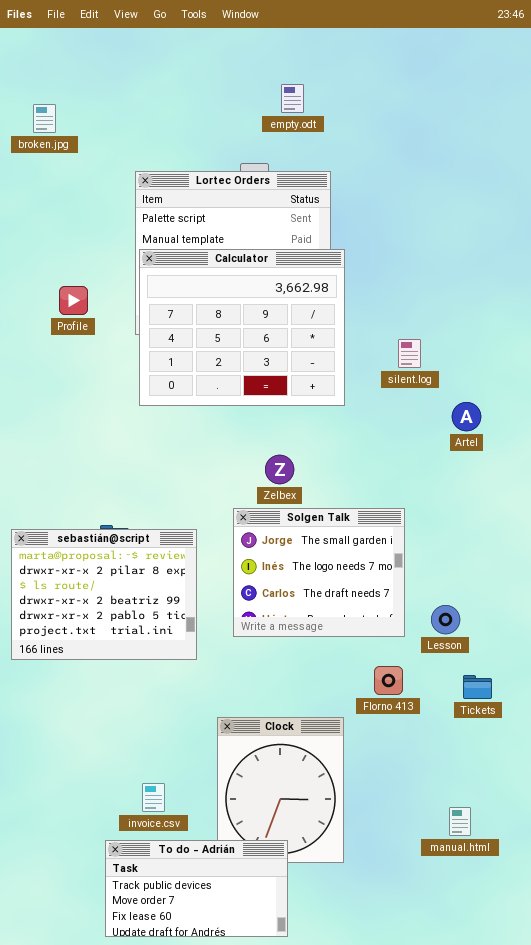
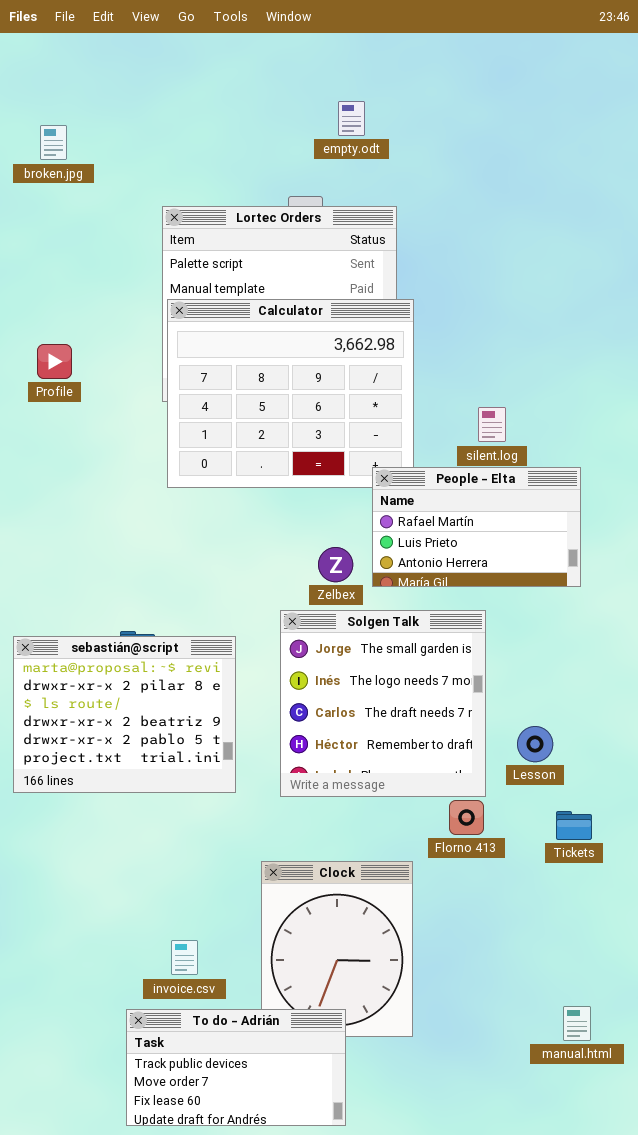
Profile: [59,286,88,315] -> [37,344,72,379], moved
People - Elta: none -> [372,467,581,587], opened
Solgen Talk: [233,508,405,637] -> [280,610,486,797], resized
manual.html: [449,807,471,836] -> [563,1006,591,1041], moved

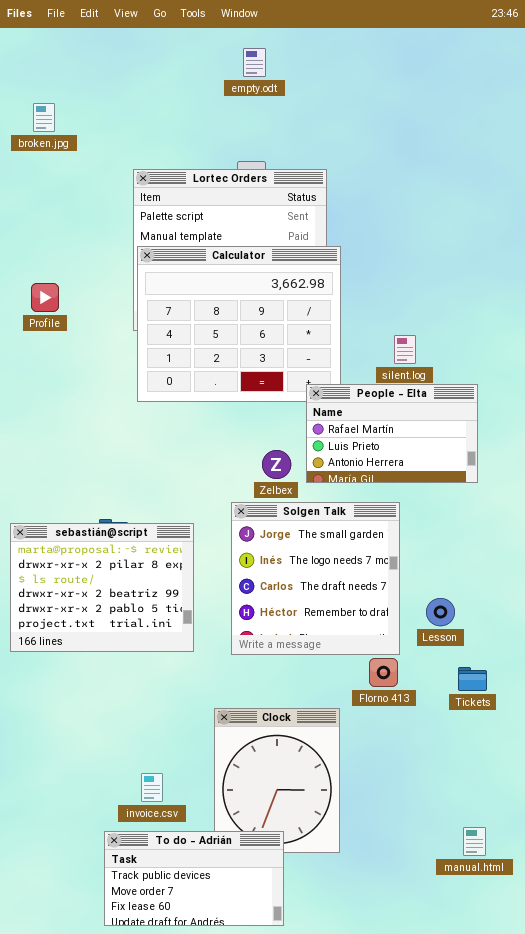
empty.odt: [338,101,365,136] -> [243,48,266,77], moved

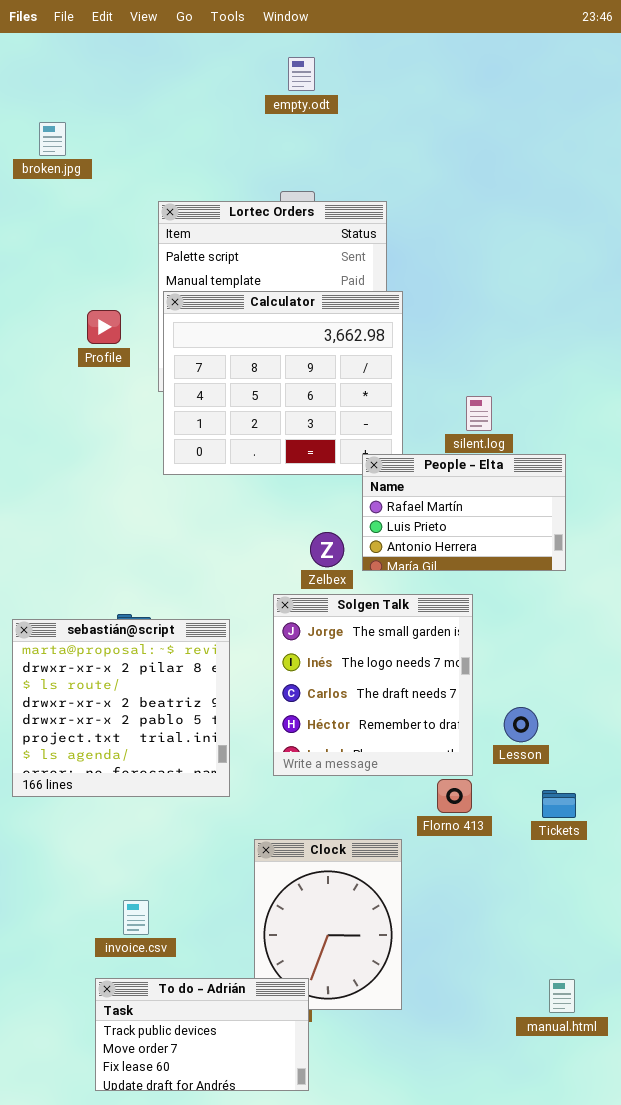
Profile: [31,283,59,312] -> [87,310,121,344], moved
sebastián@script: [10,523,194,652] -> [12,619,230,797], resized
invoice.csv: [141,773,163,802] -> [123,900,149,935], moved
To do - Adrián: [104,831,284,926] -> [95,978,309,1091], moved

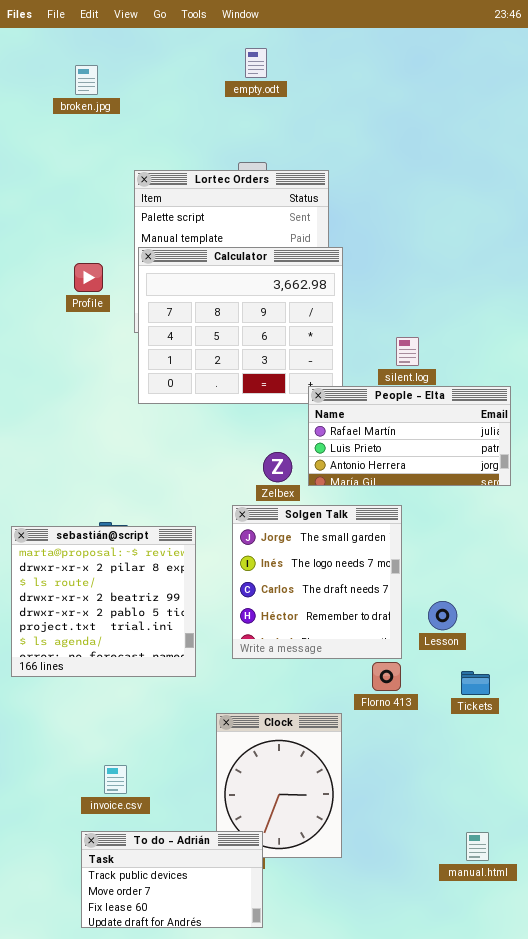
broken.jpg: [39,122,66,156] -> [75,65,98,95], moved
People - Elta: [362,454,566,571] -> [308,386,511,486], resized

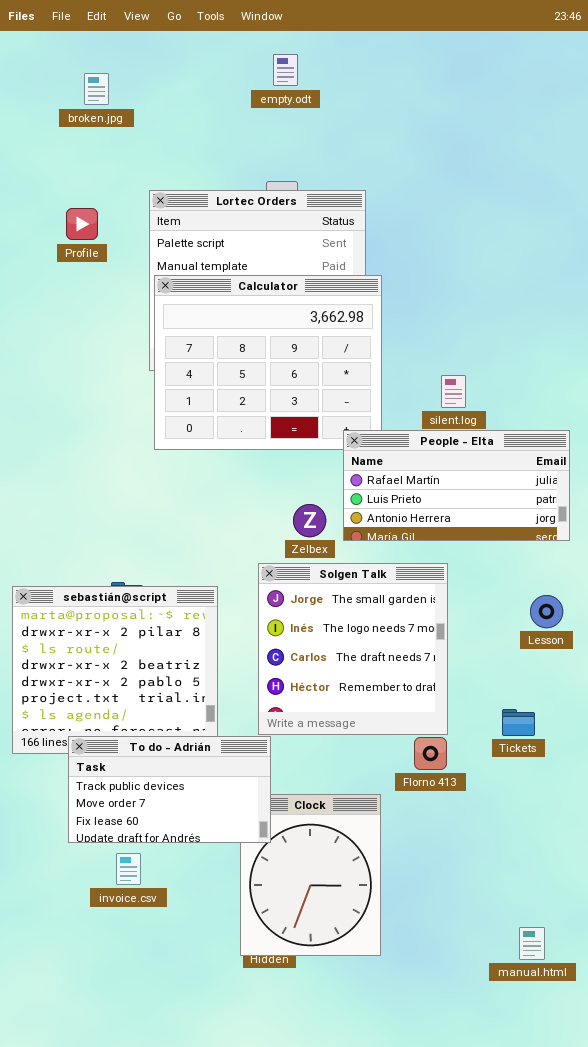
Profile: [74,263,103,292] -> [66,208,98,240], moved
Lesson: [428,601,457,630] -> [530,595,563,628], moved
Tickets: [461,671,490,695] -> [502,709,535,736], moved
To do - Adrián: [81,831,263,928] -> [68,736,271,843], moved

